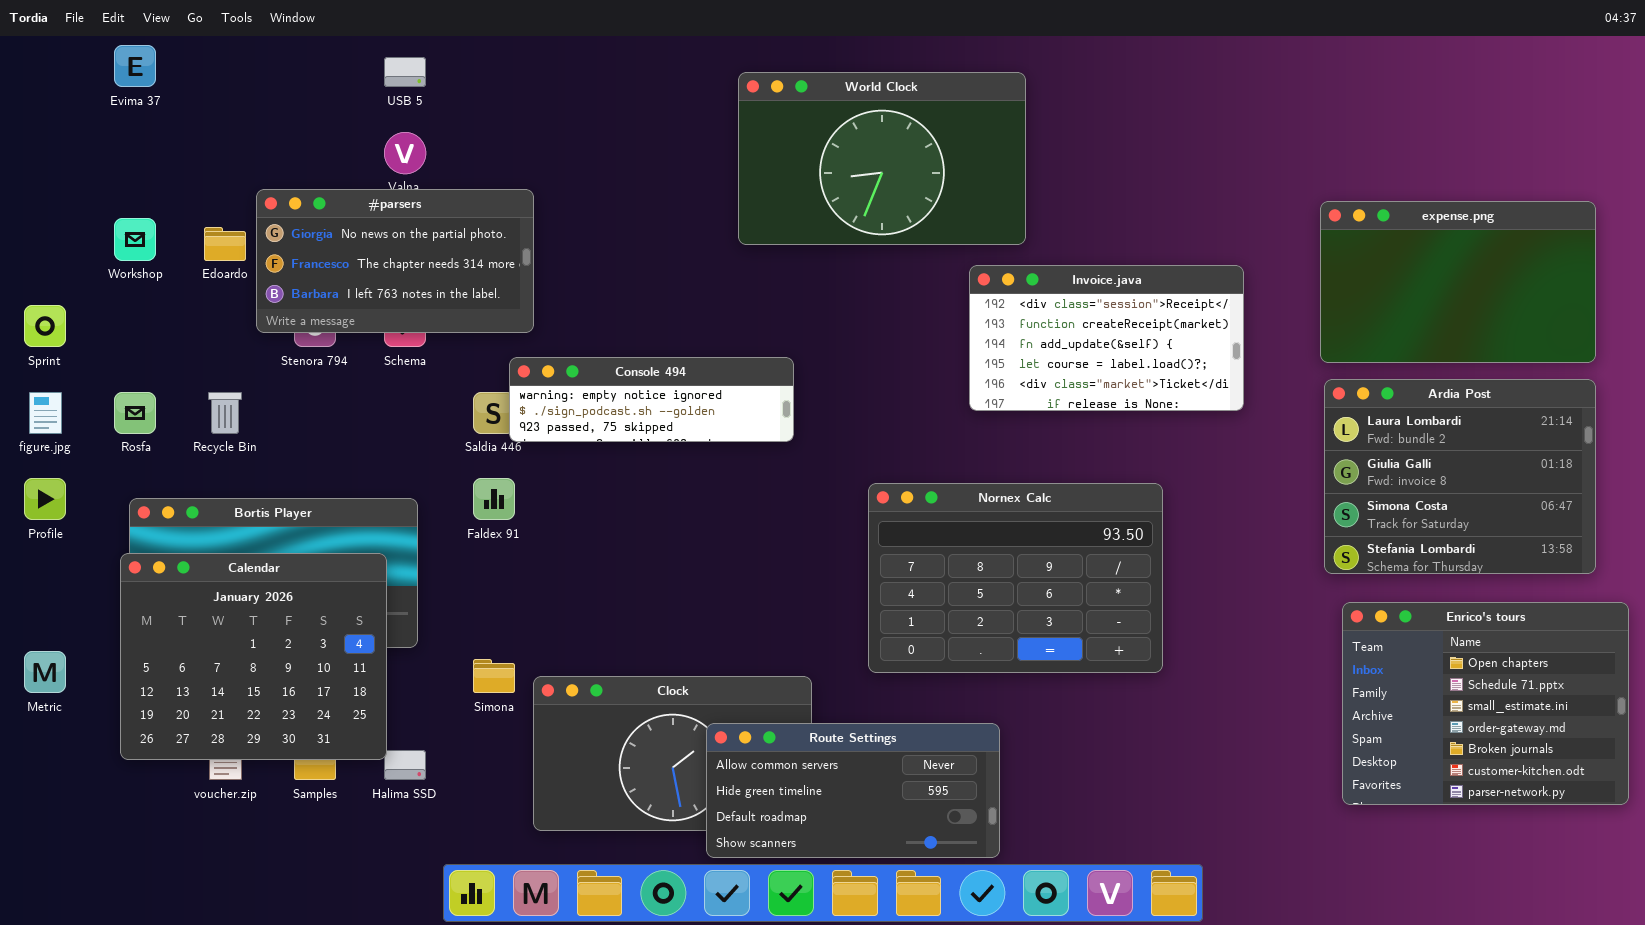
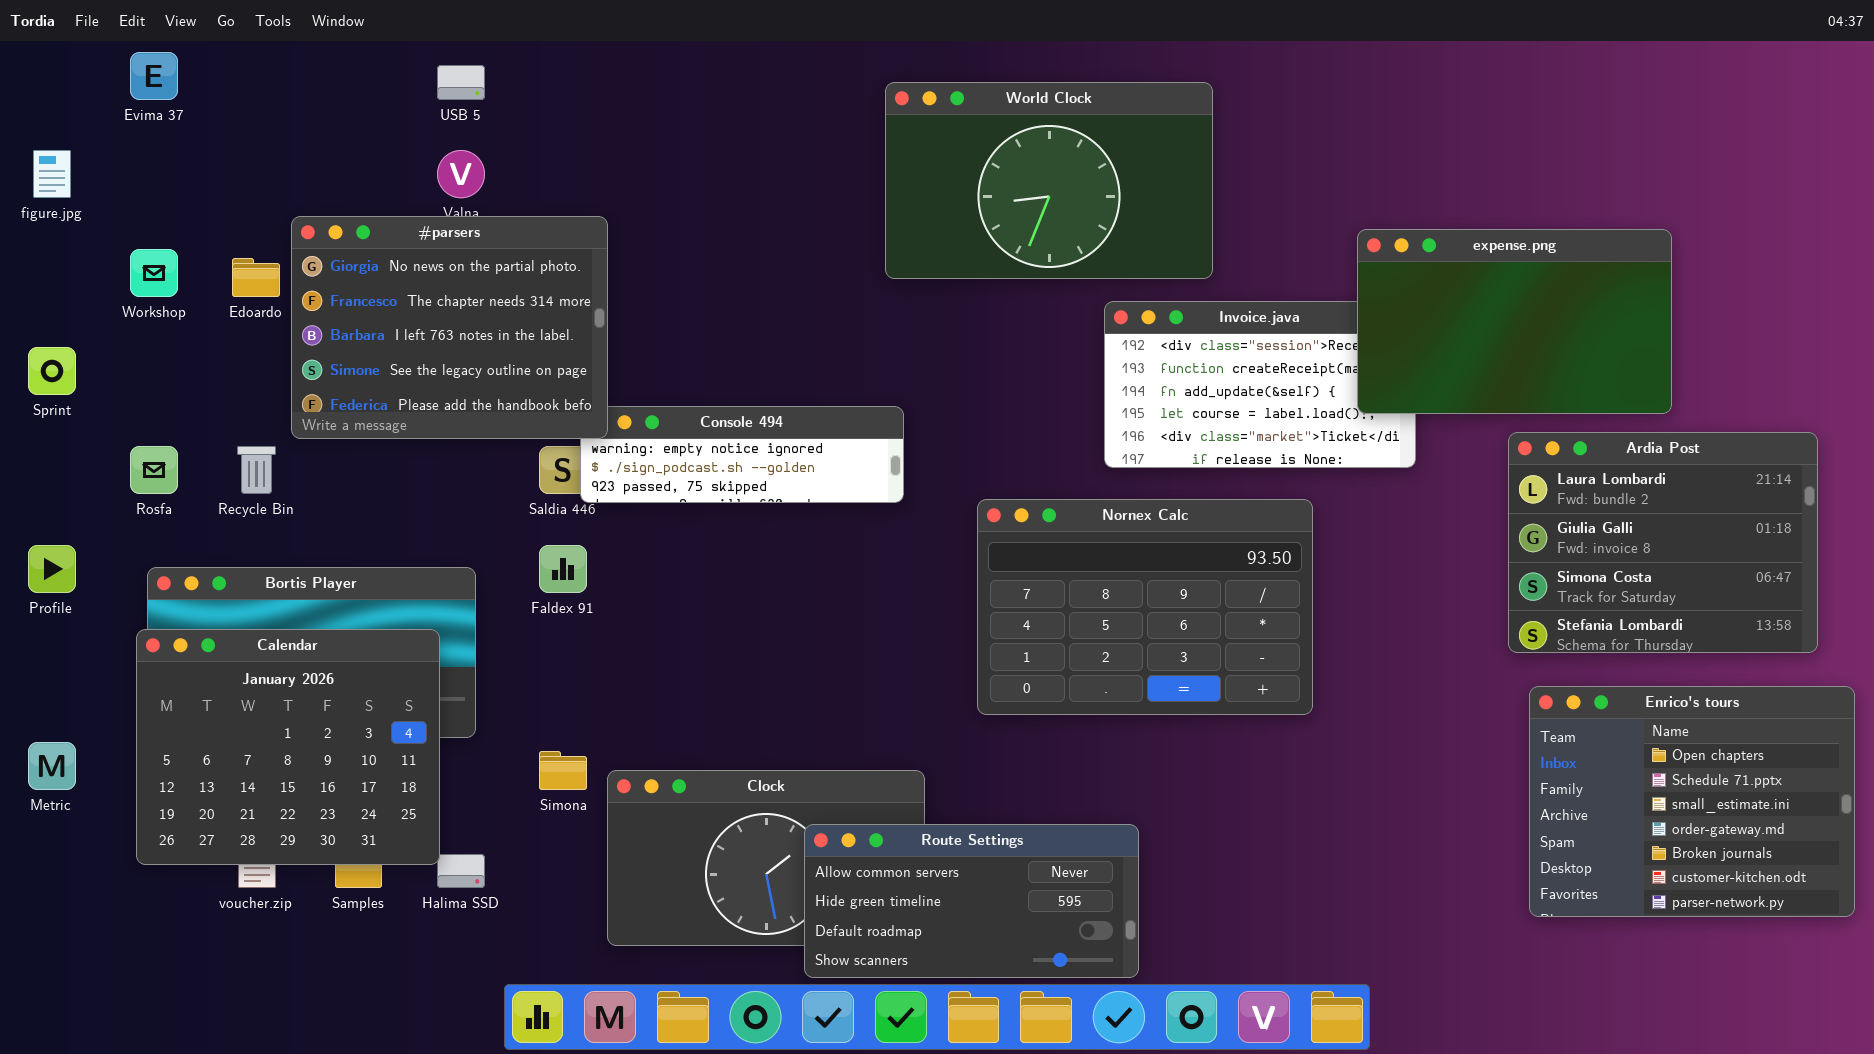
World Clock: [738,72,1026,245] -> [885,82,1213,279], moved
#parsers: [256,189,534,333] -> [291,216,608,439], resized
expense.png: [1320,201,1596,363] -> [1357,229,1672,414], moved
figure.jpg: [29,392,62,434] -> [33,150,71,198], moved
Nornex Calc: [868,483,1163,673] -> [977,499,1313,715], moved

